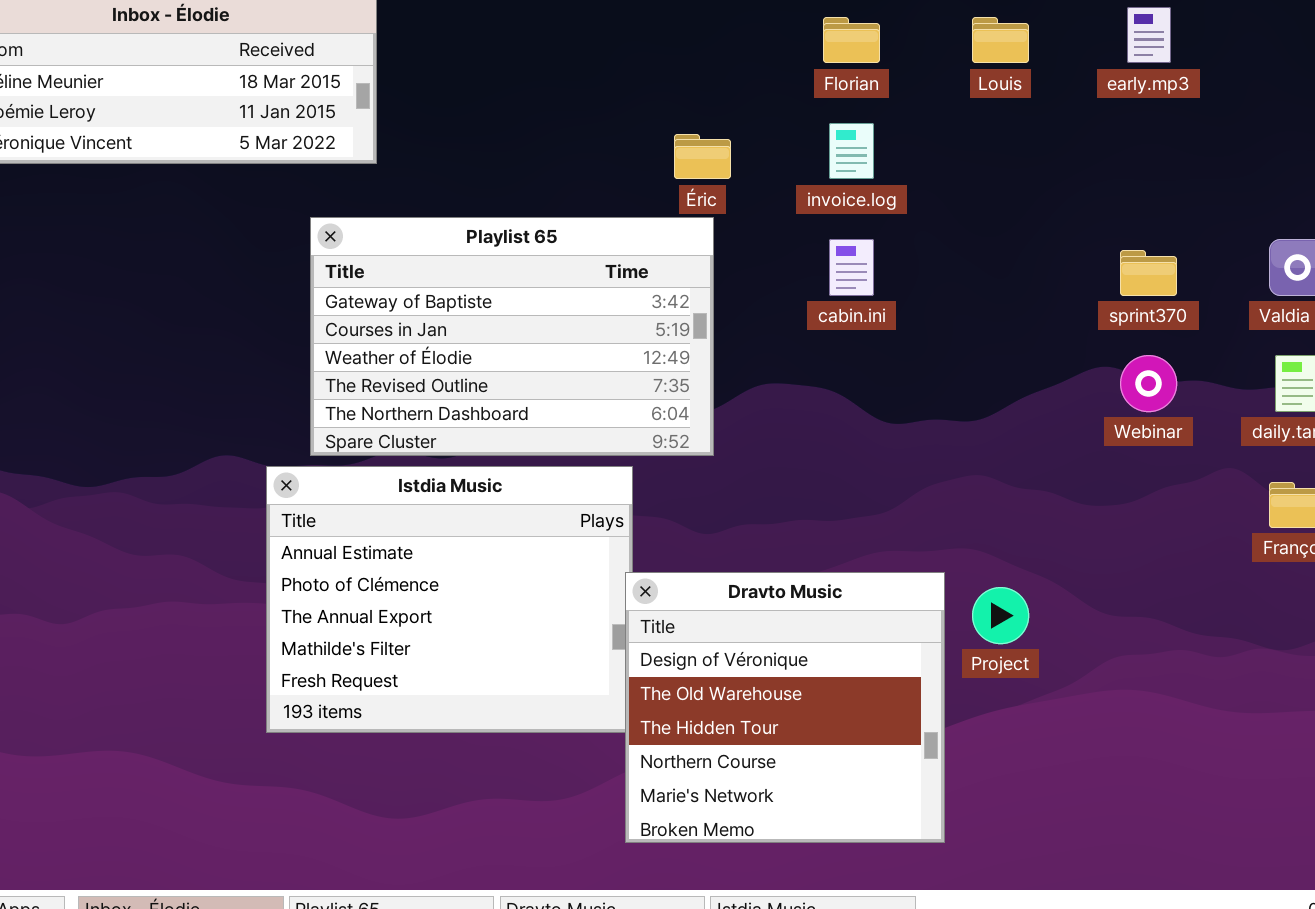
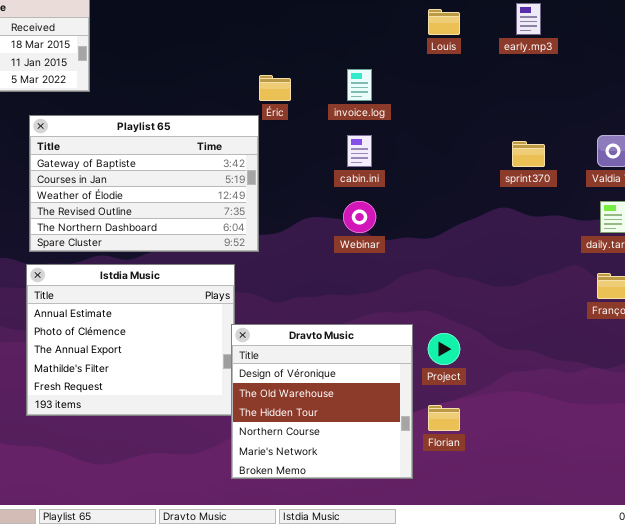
Florian: [823,17,880,63] -> [428,405,460,431], moved
Playlist 65: [310,217,714,456] -> [29,115,259,252], moved
Webinar: [1120,355,1177,412] -> [343,201,376,233], moved

